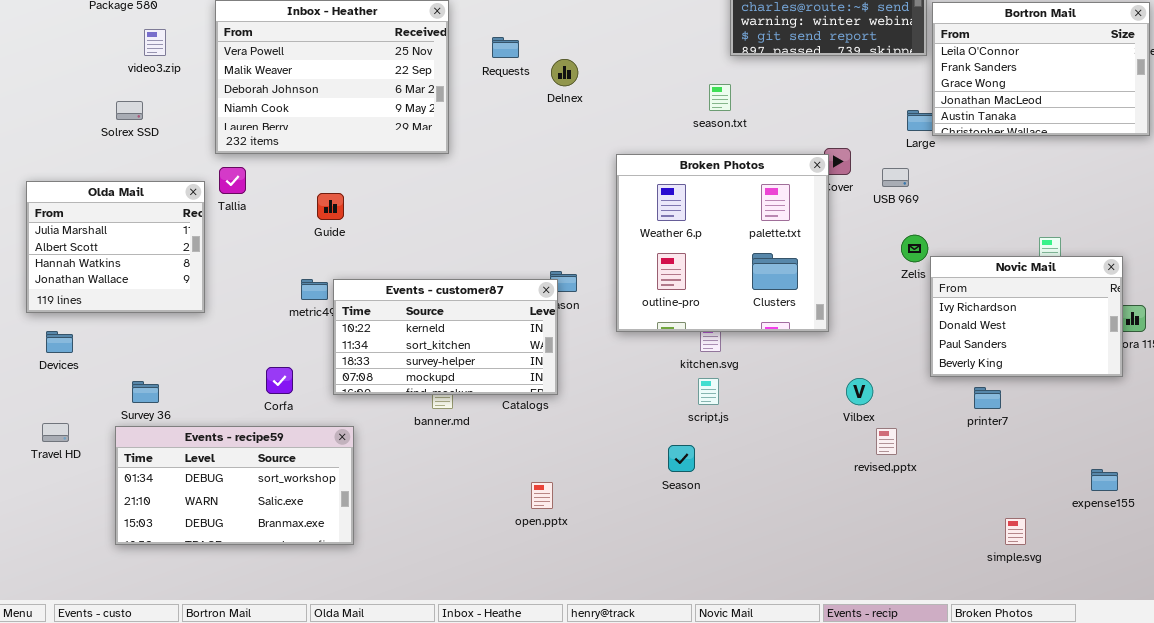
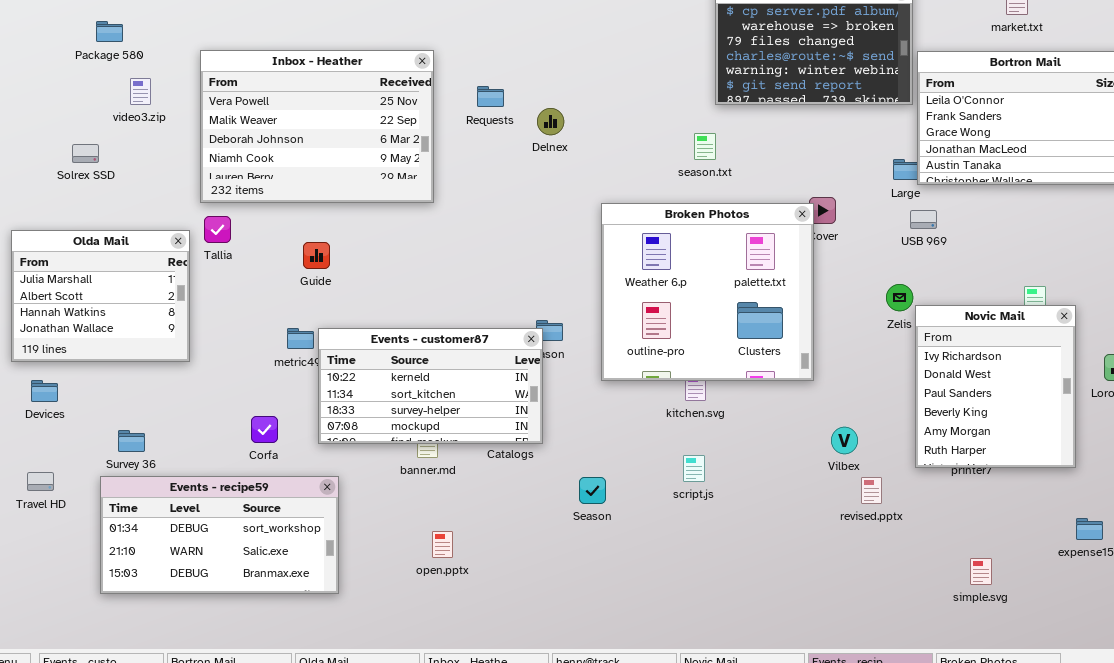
Solrex SSD: [116,101,143,120] -> [72,144,99,163], moved
USB 969: [882,168,909,187] -> [910,210,937,229], moved
Novic Mail: [930,256,1123,377] -> [915,305,1076,468], resized
script.js: [698,378,719,405] -> [683,455,705,482], moved
Season: [668,445,695,472] -> [579,477,606,504], moved
open.pptx: [531,482,553,509] -> [432,531,453,558], moved
simple.svg: [1005,518,1026,545] -> [970,558,992,585], moved

